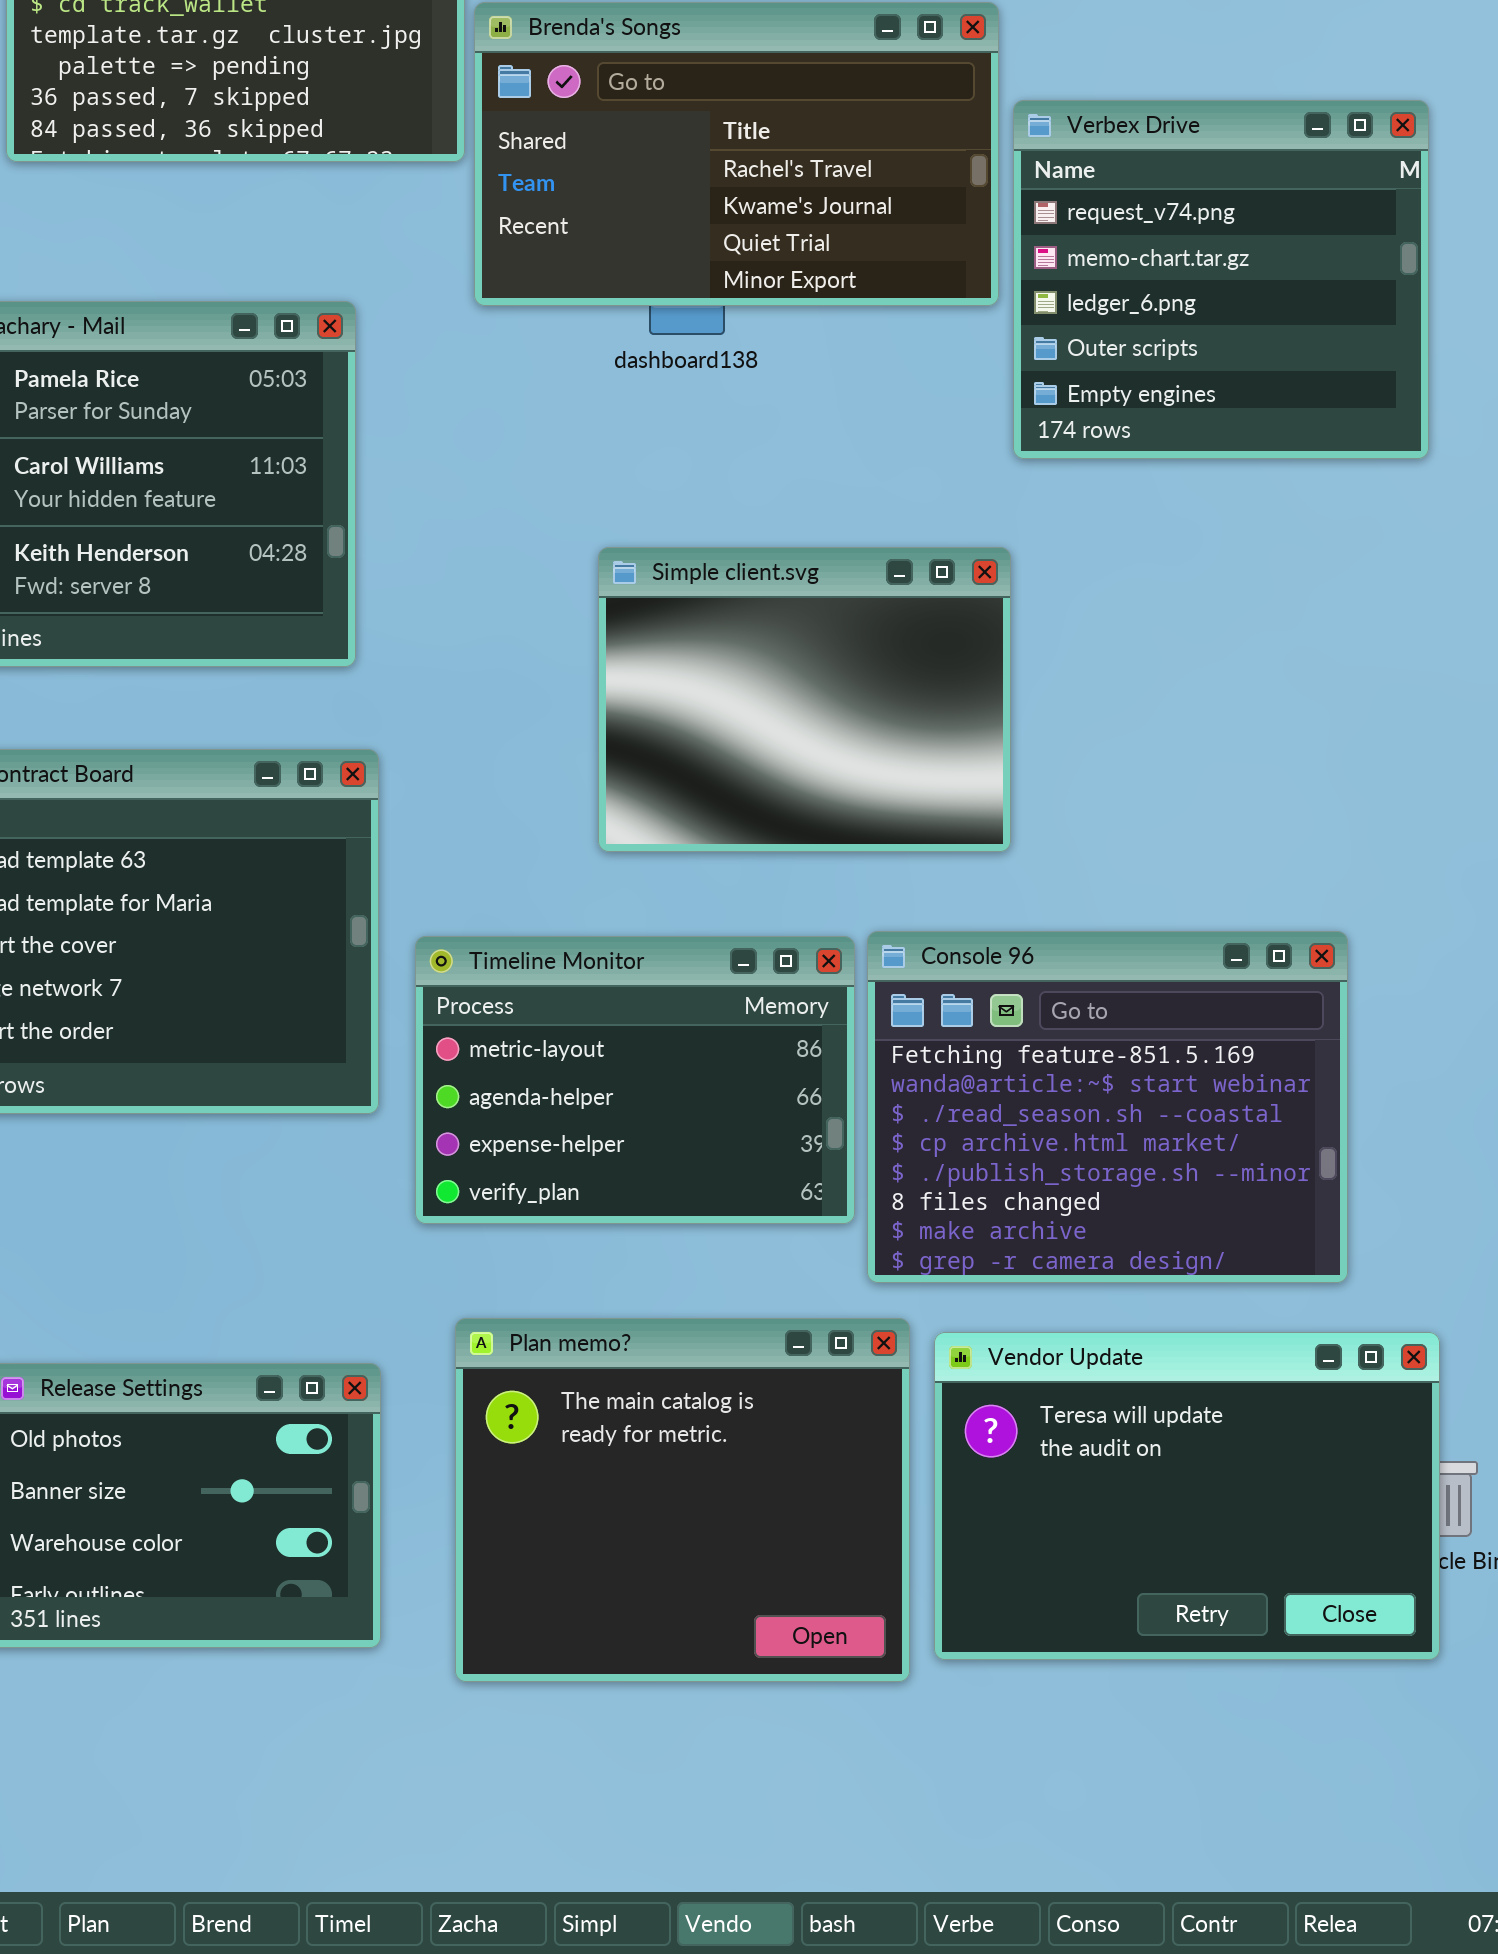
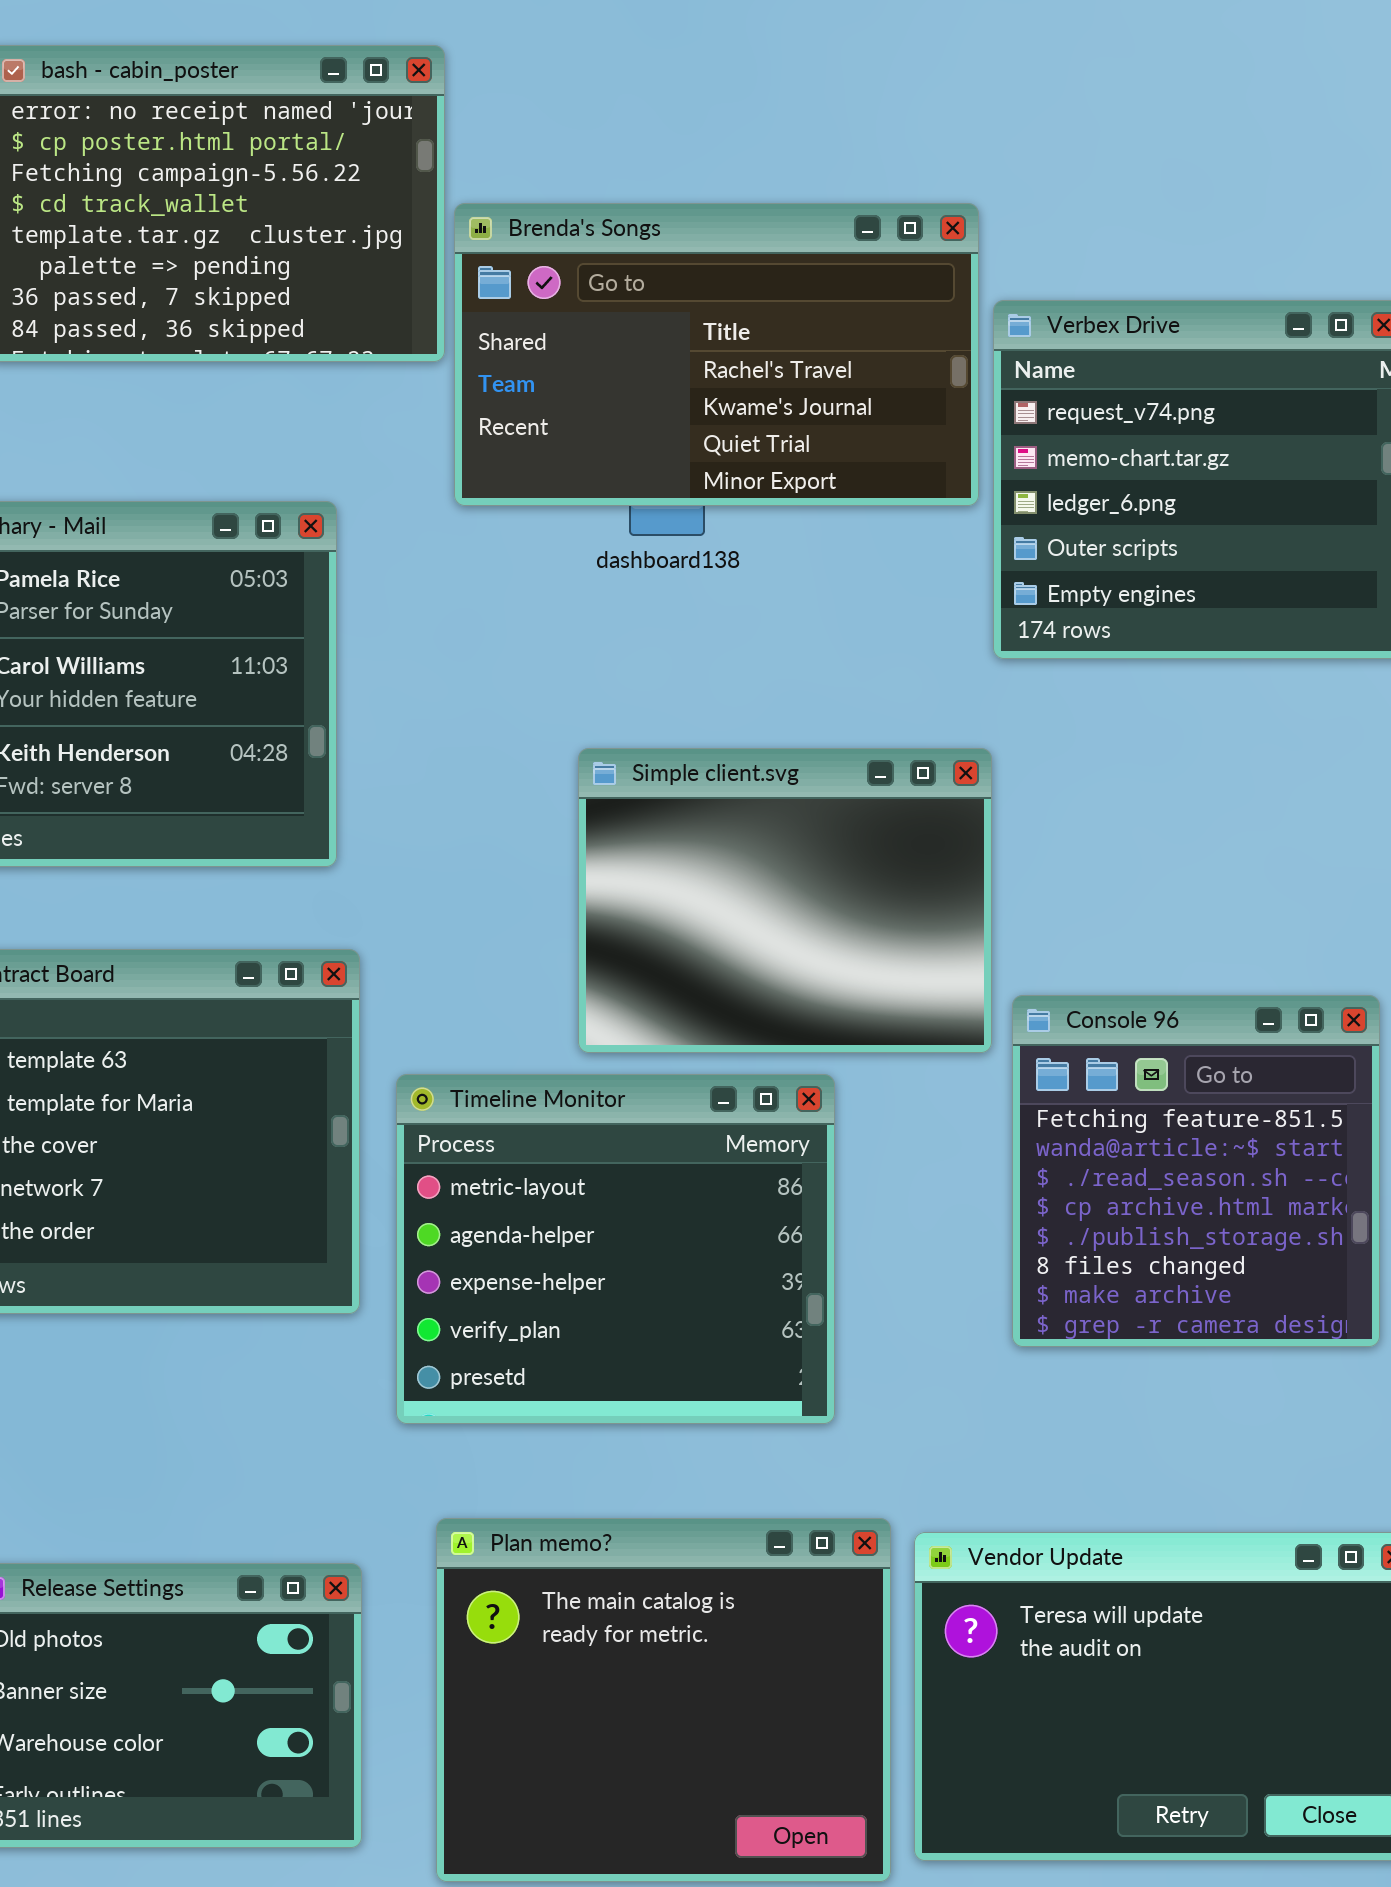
Console 96: [867,931,1348,1283] -> [1012,995,1380,1347], moved, resized
Timeline Monitor: [415,936,855,1224] -> [396,1074,835,1424], resized

